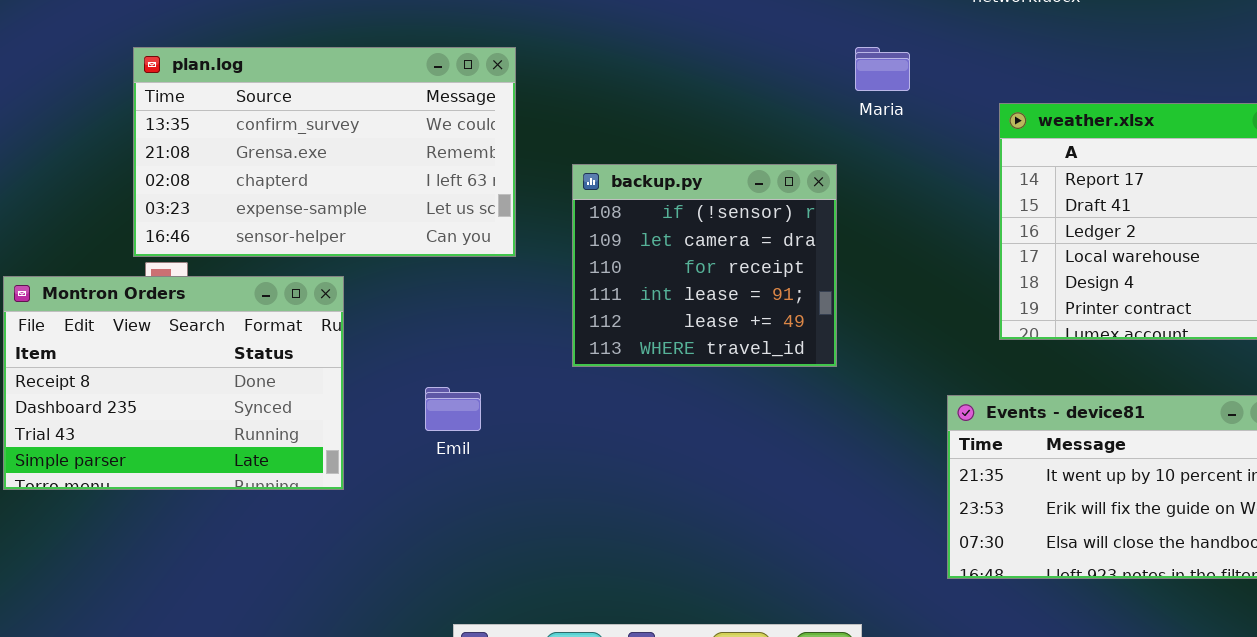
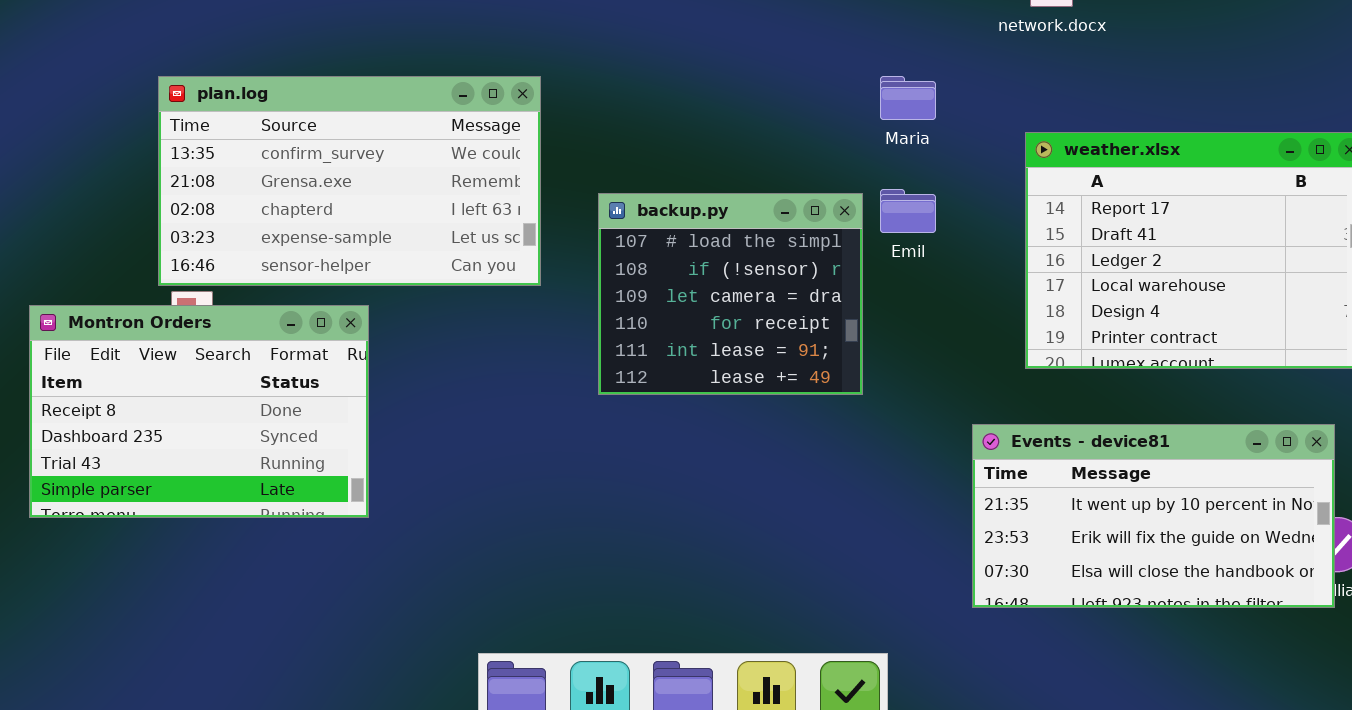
backup.py: [572,164,837,367] -> [598,193,863,395], scrolled up 1 row
Emil: [425,387,481,431] -> [880,189,936,233], moved

